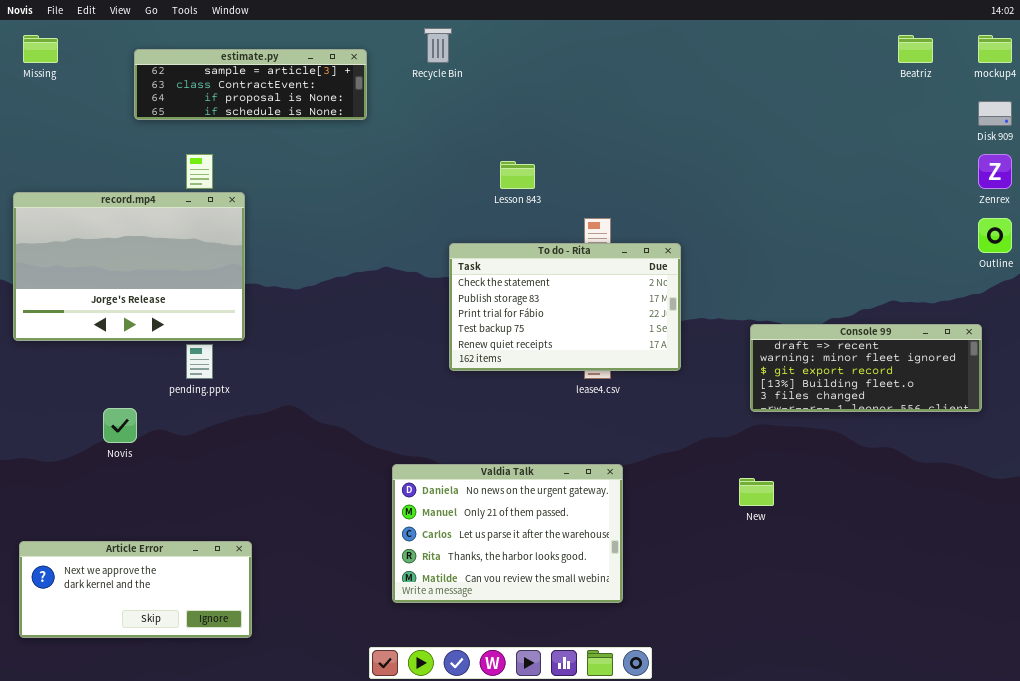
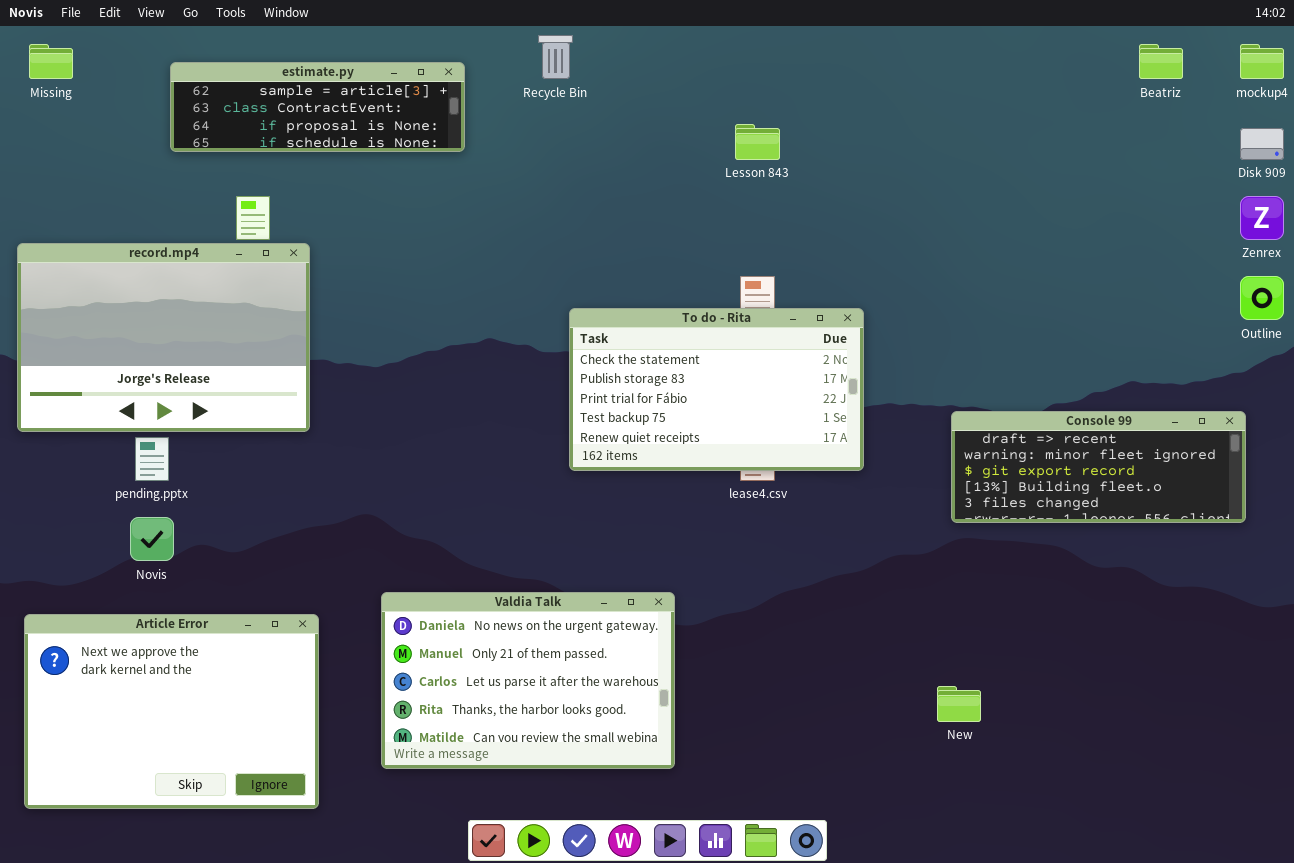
Lesson 843: [500,161,535,189] -> [735,124,780,160], moved
pending.pptx: [186,344,213,379] -> [135,437,169,481], moved
Valdia Talk: [392,464,623,603] -> [381,592,675,769], moved
New: [739,478,774,506] -> [937,686,981,722], moved
Article Error: [19,541,252,638] -> [24,614,319,809], resized

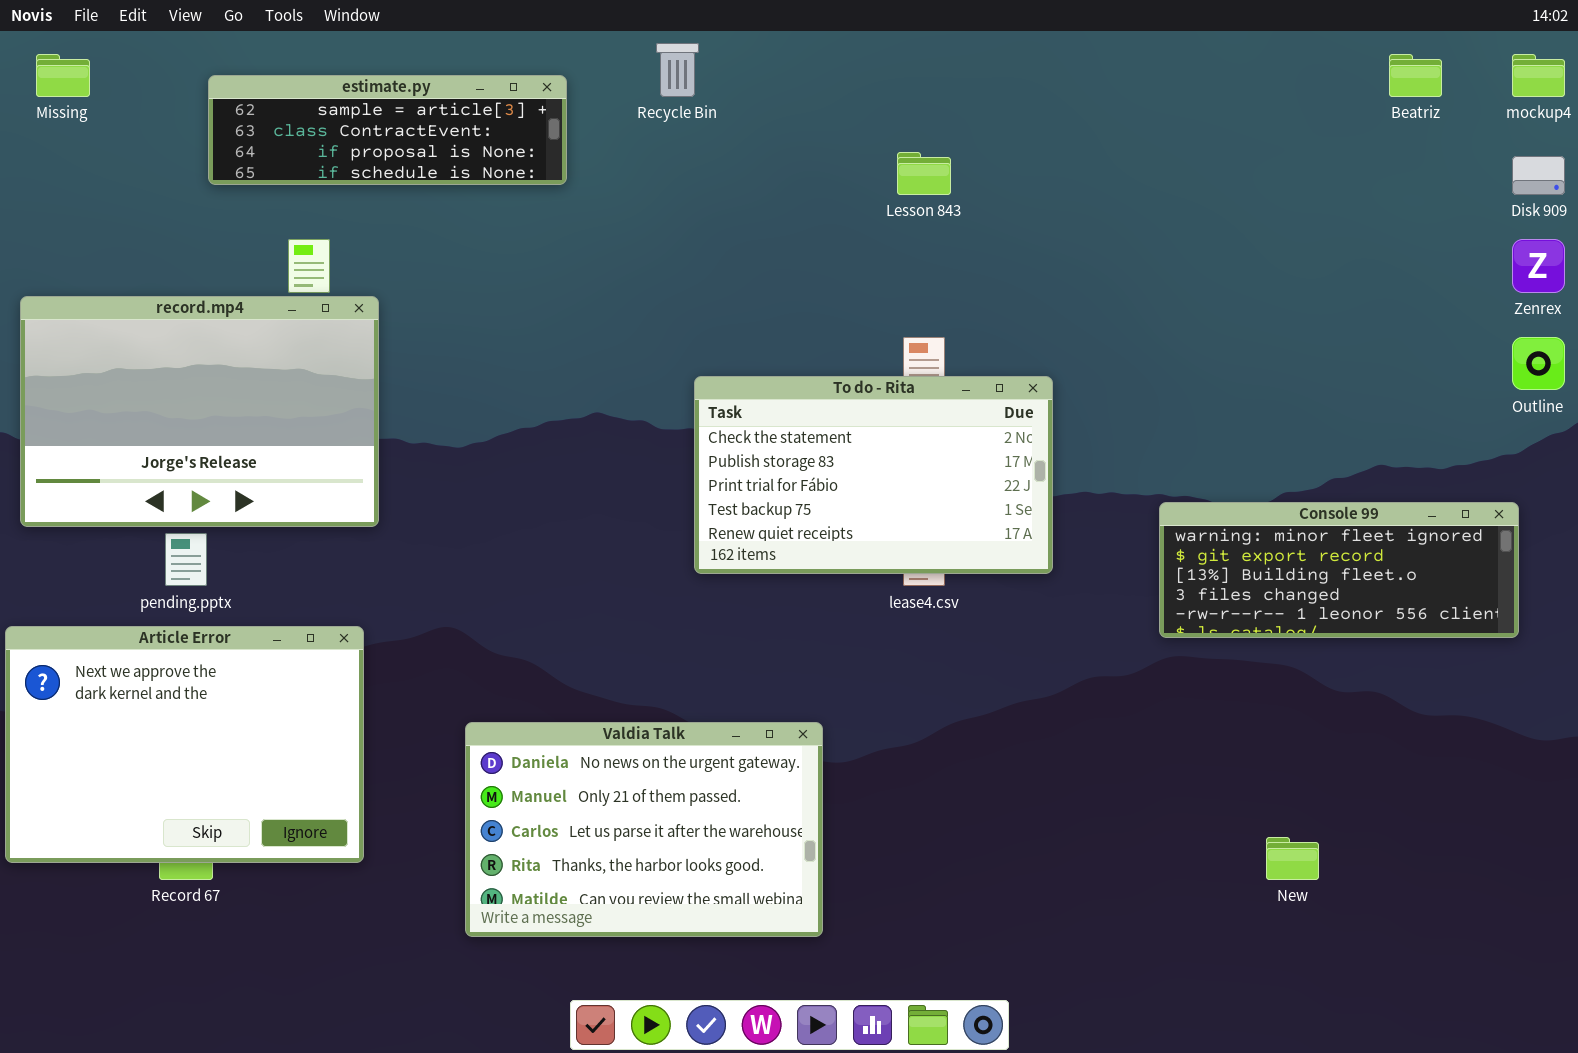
Console 99: [951,411,1246,523] -> [1159,502,1519,638], scrolled down 1 row
Article Error: [24,614,319,809] -> [5,626,364,863], moved
New: [937,686,981,722] -> [1266,837,1319,880], moved

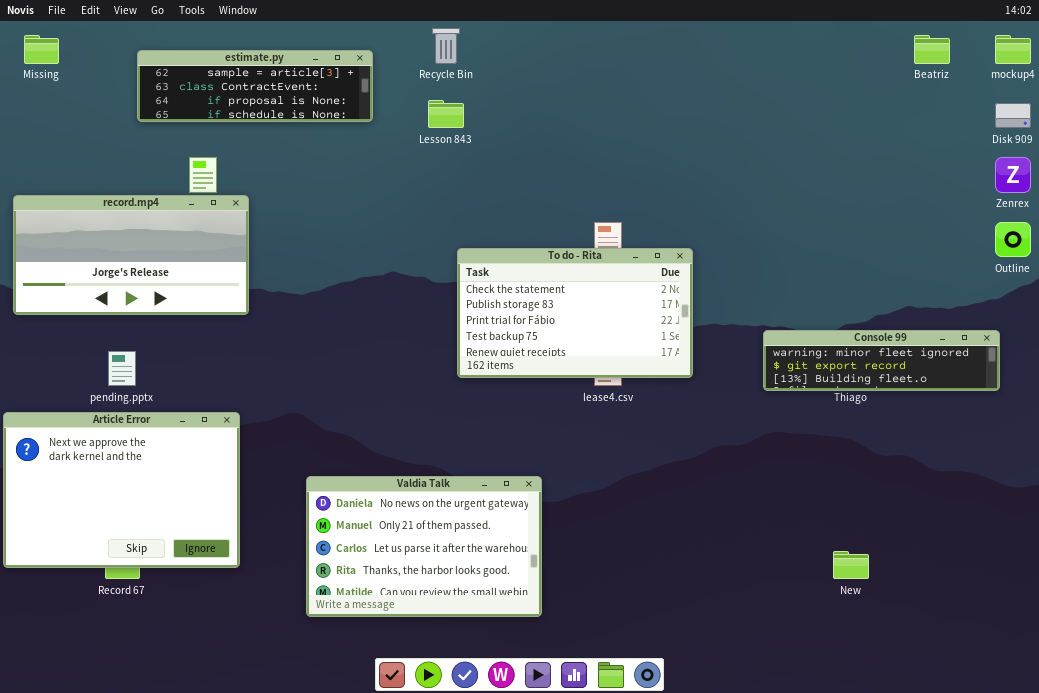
Lesson 843: [897,152,951,195] -> [428,100,464,128], moved
record.mp4: [20,296,379,527] -> [13,195,249,315], resized
Console 99: [1159,502,1519,638] -> [763,330,1000,391], resized

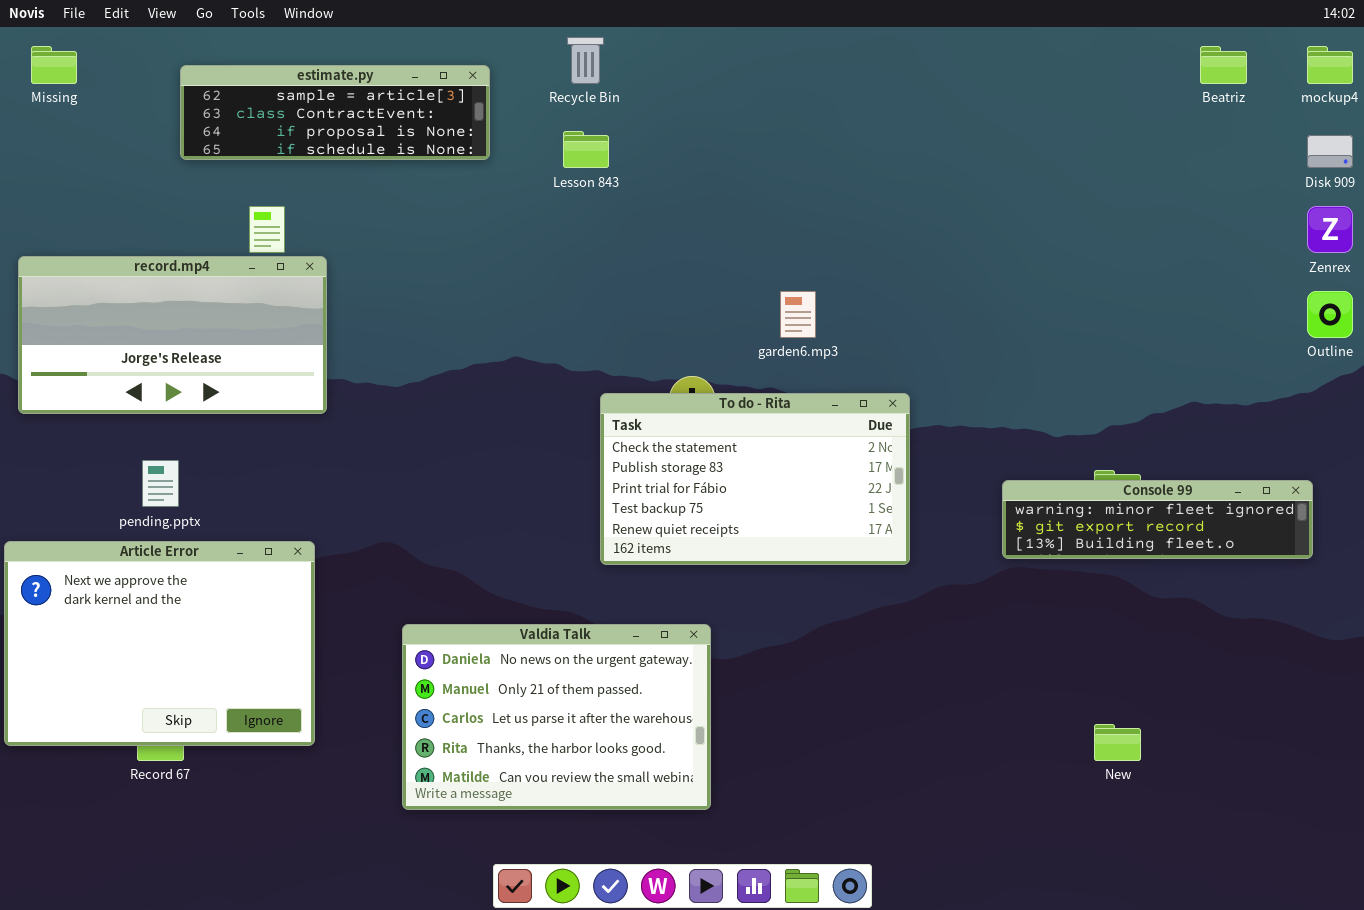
To do - Rita: [457,248,693,378] -> [600,393,910,565], moved
Console 99: [763,330,1000,391] -> [1002,480,1313,559], moved

